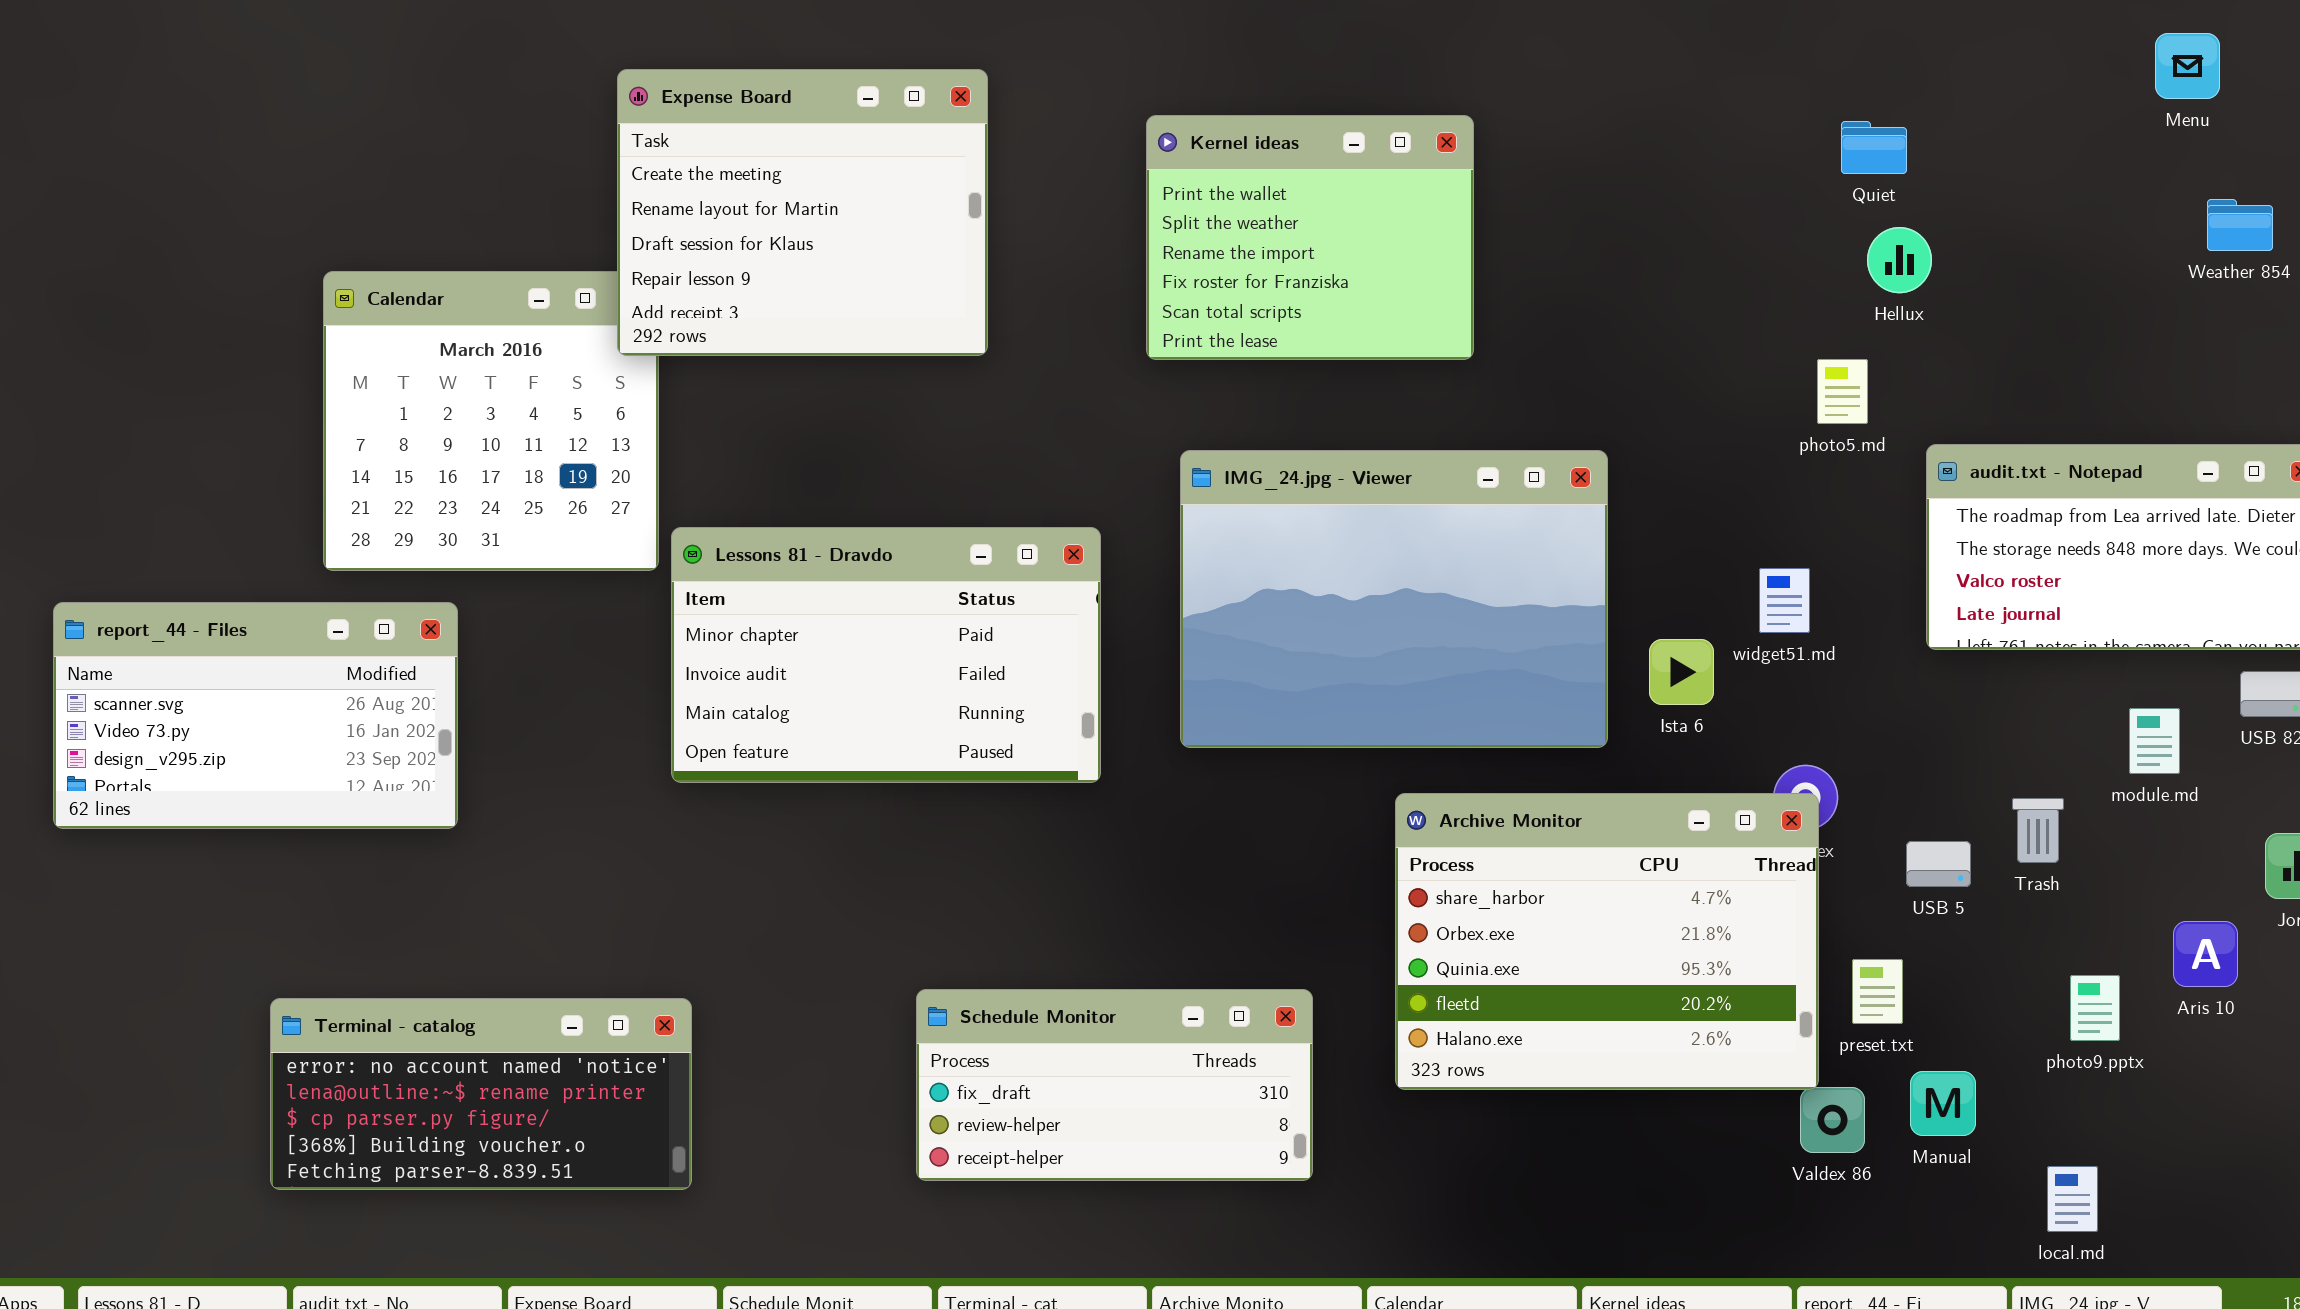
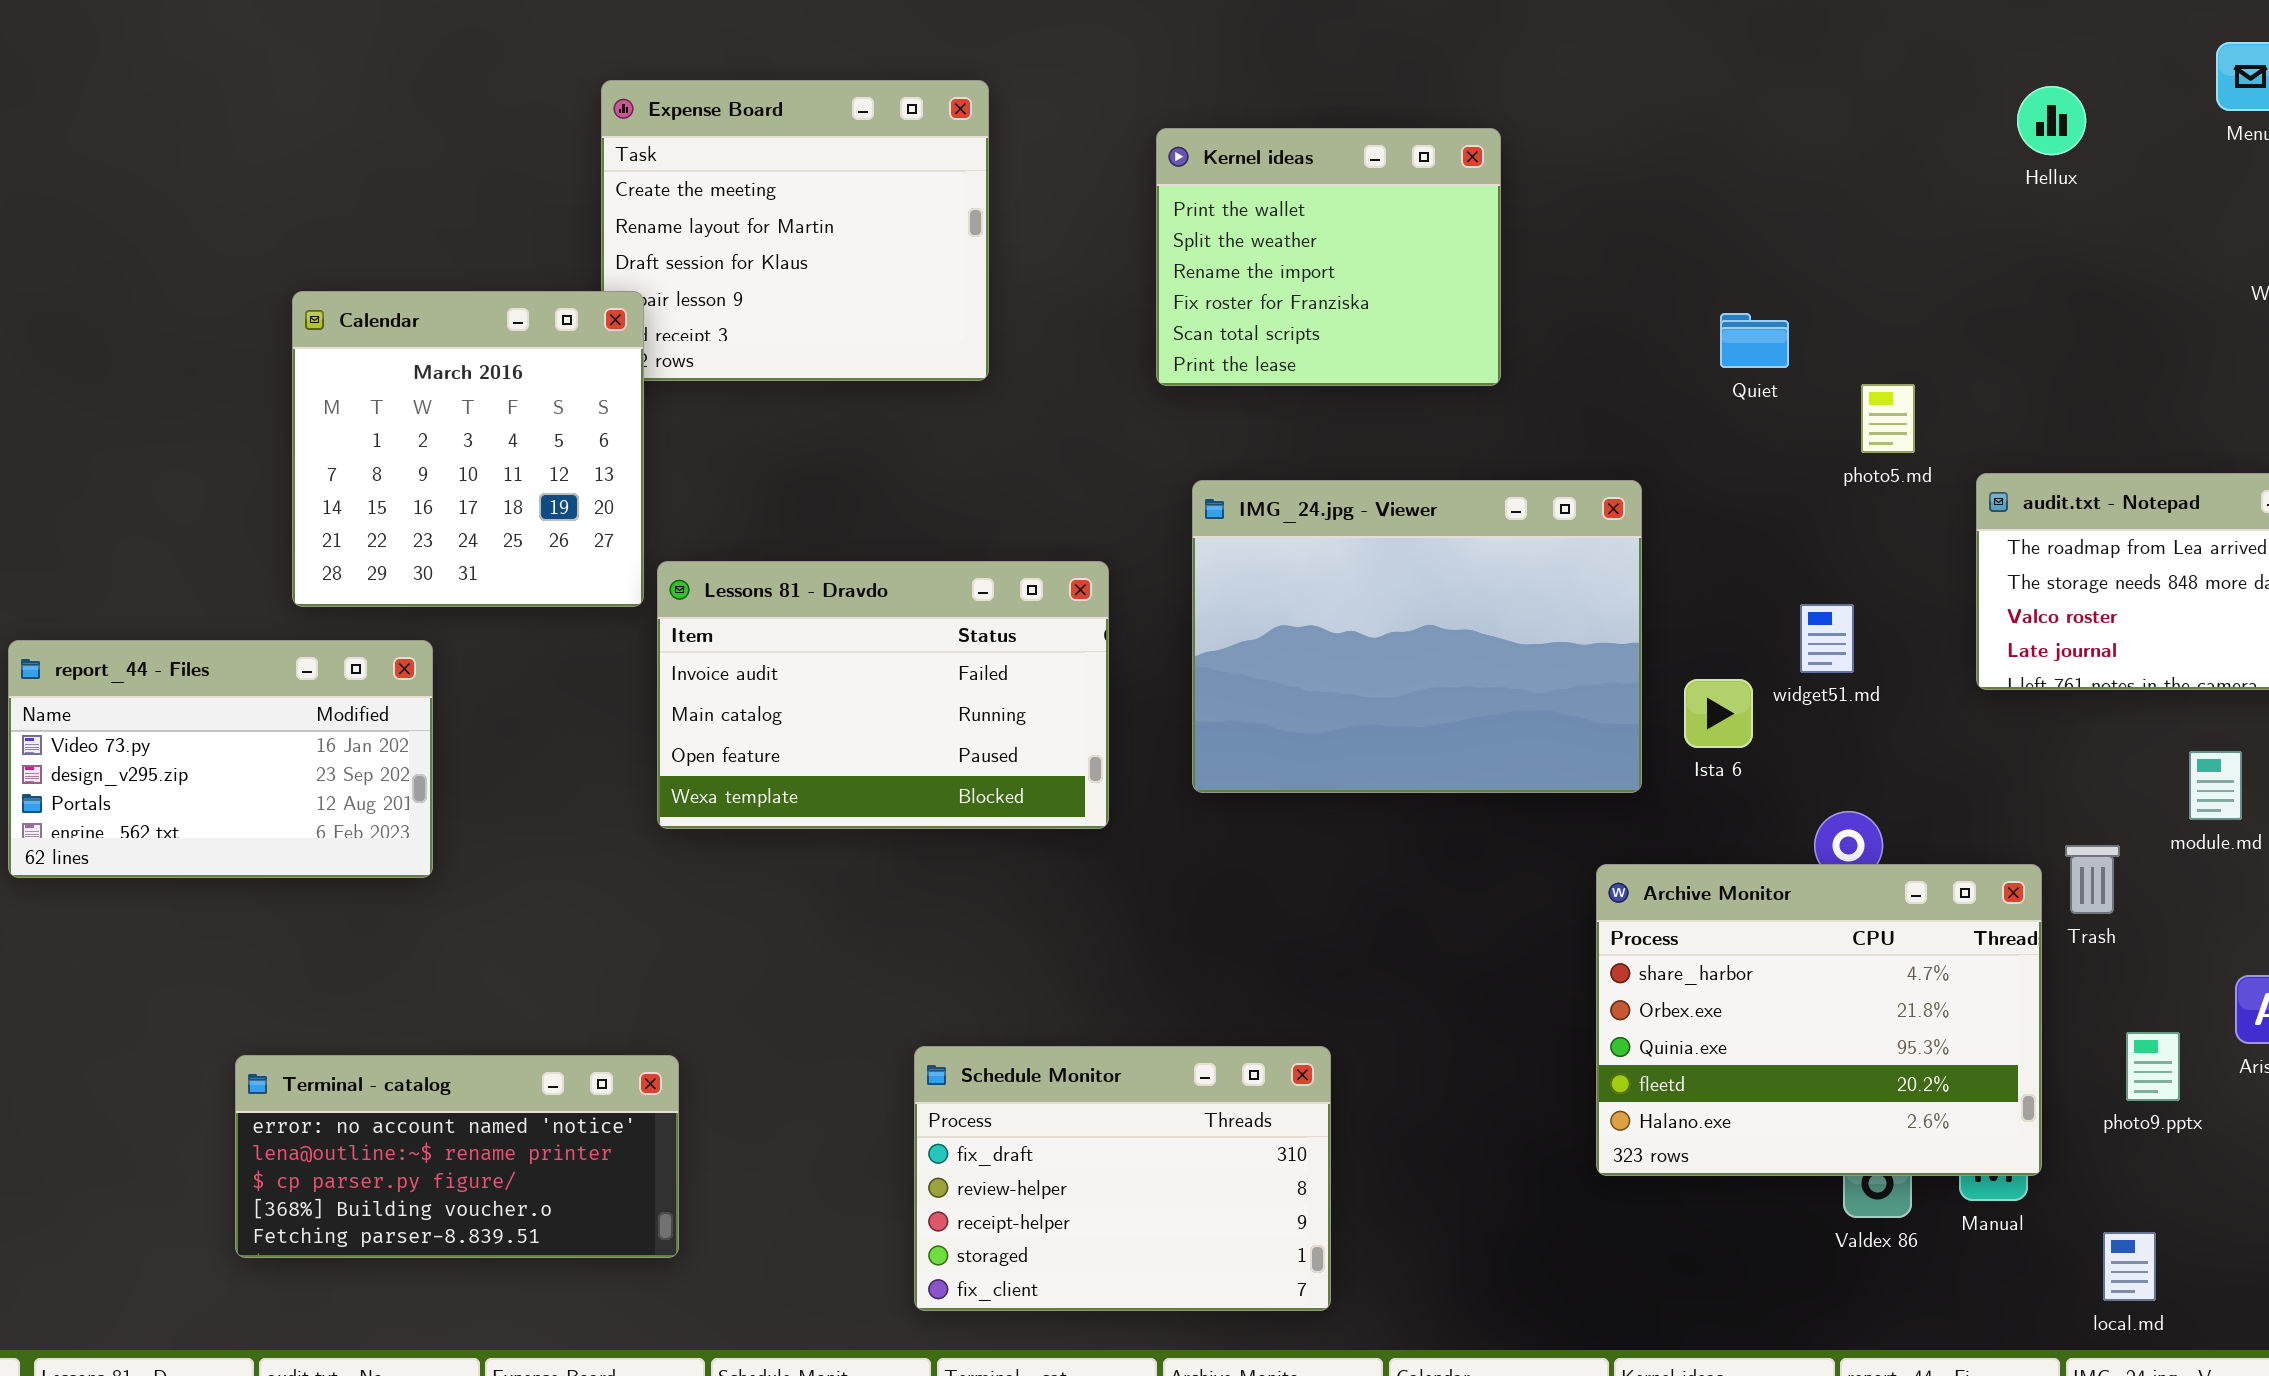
Quiet: [1841,121,1907,174] -> [1720,313,1789,368], moved
Hellux: [1867,227,1932,293] -> [2017,86,2086,155], moved
Calendar: [323,271,659,571] -> [292,291,644,607], raised
Lessons 81 - Dravdo: [671,527,1101,783] -> [657,561,1109,829], scrolled down 1 row
report_44 - Files: [53,602,458,829] -> [8,640,433,878], scrolled down 1 row
Archive Monitor: [1395,793,1819,1090] -> [1596,864,2042,1176], moved
Schedule Monitor: [916,989,1313,1181] -> [914,1046,1331,1311], resized

